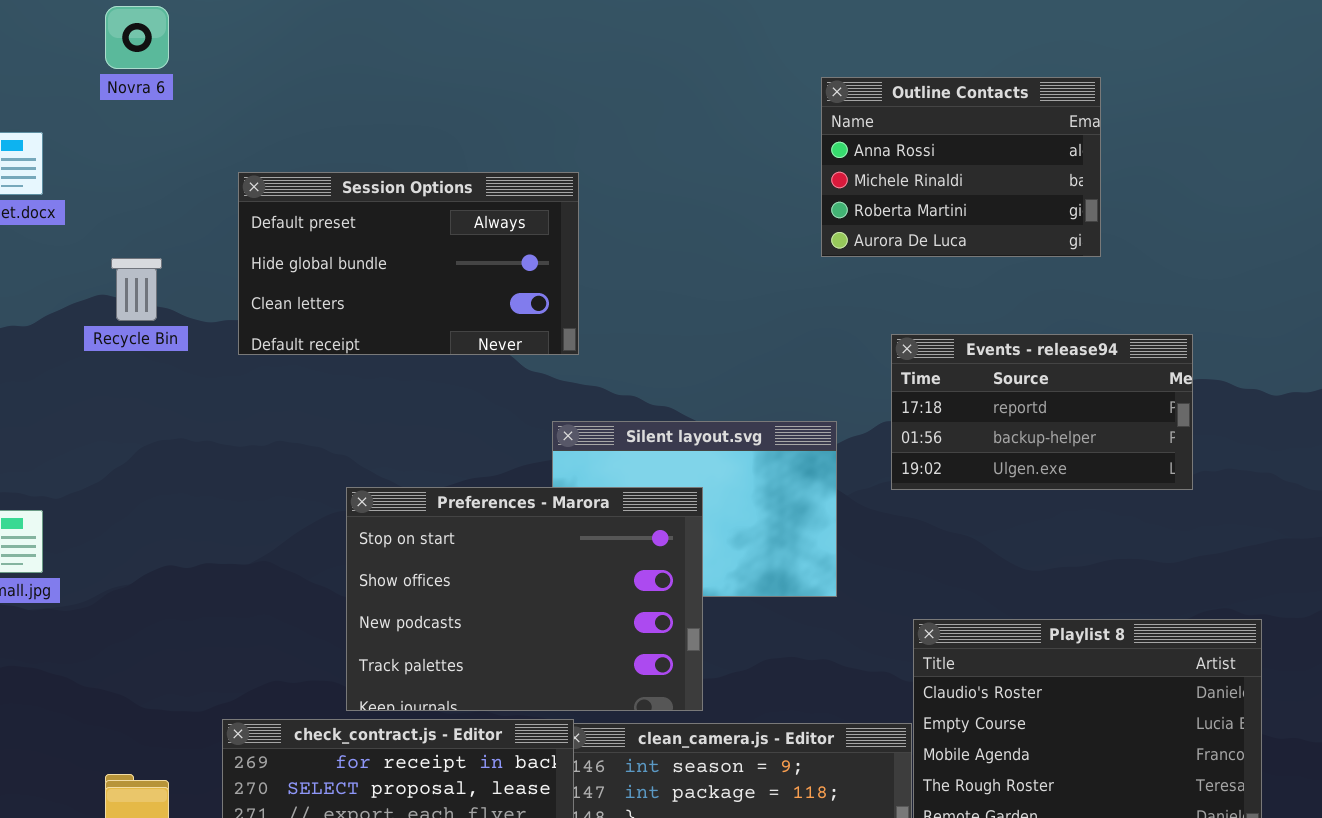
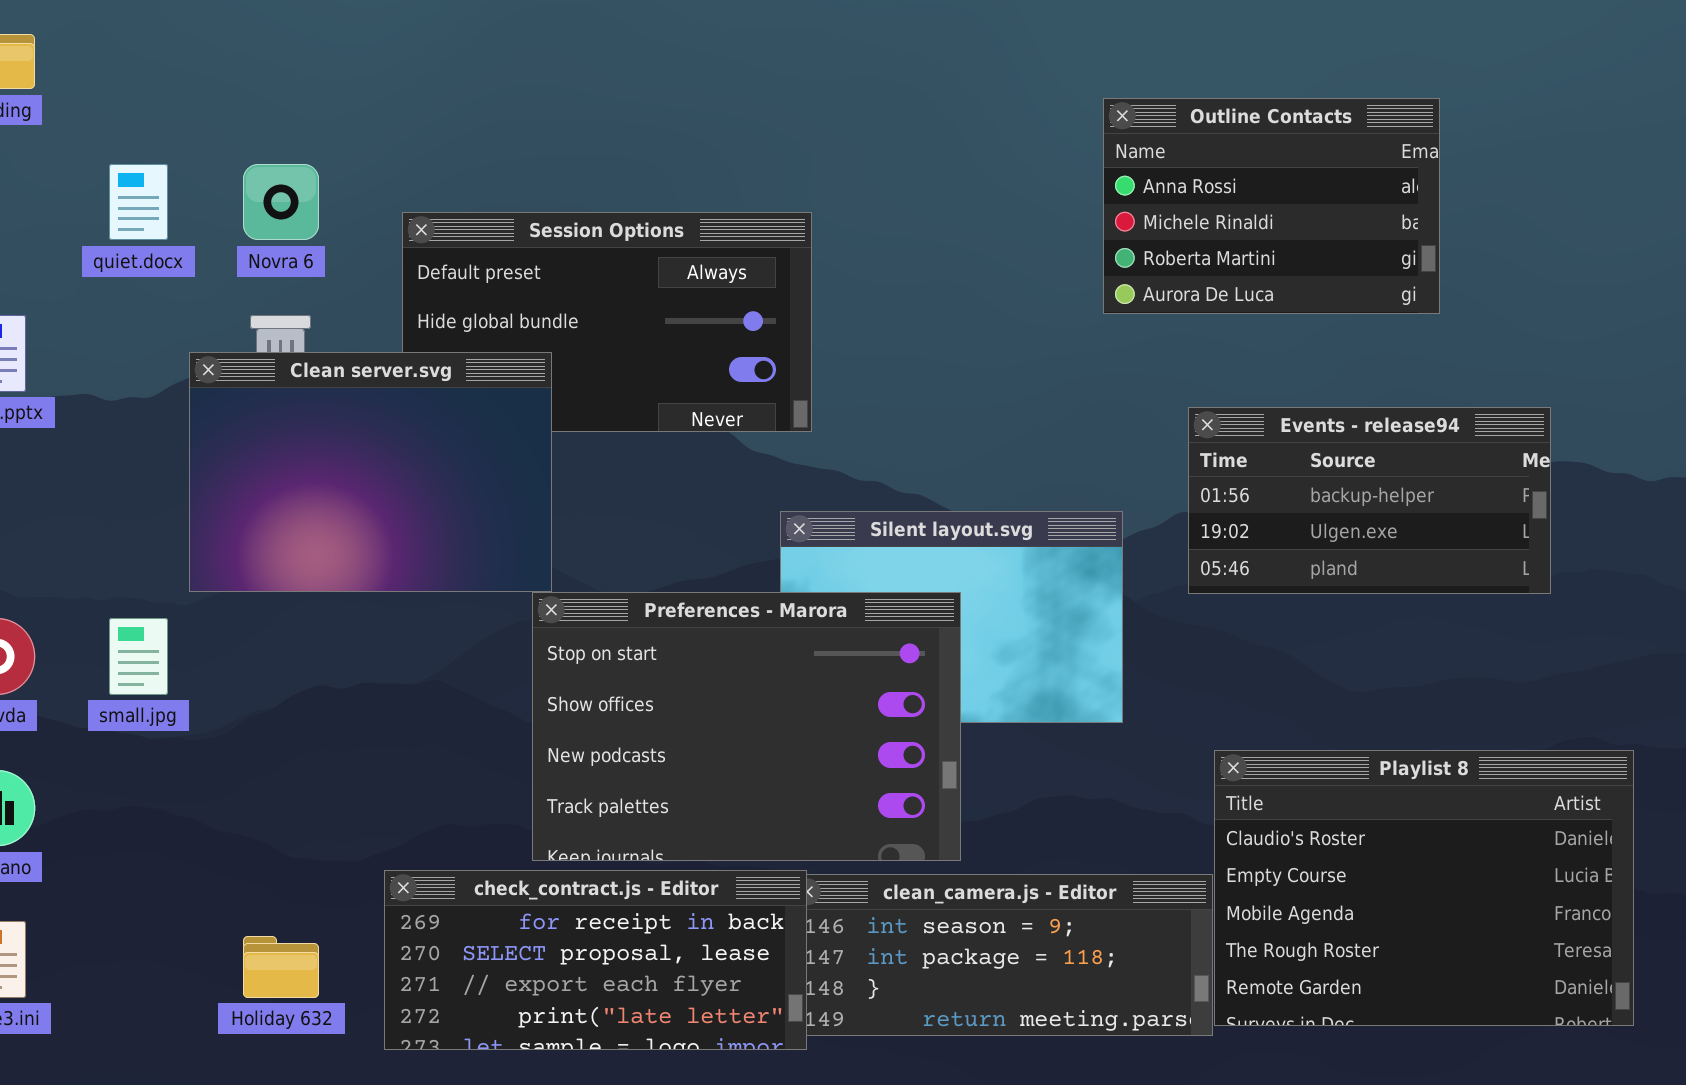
Novra 6: [105,6,169,69] -> [243,164,319,240], moved
Clean server.svg: none -> [189,352,552,592], opened
Events - release94: [891,334,1193,490] -> [1188,407,1551,594], scrolled down 1 row

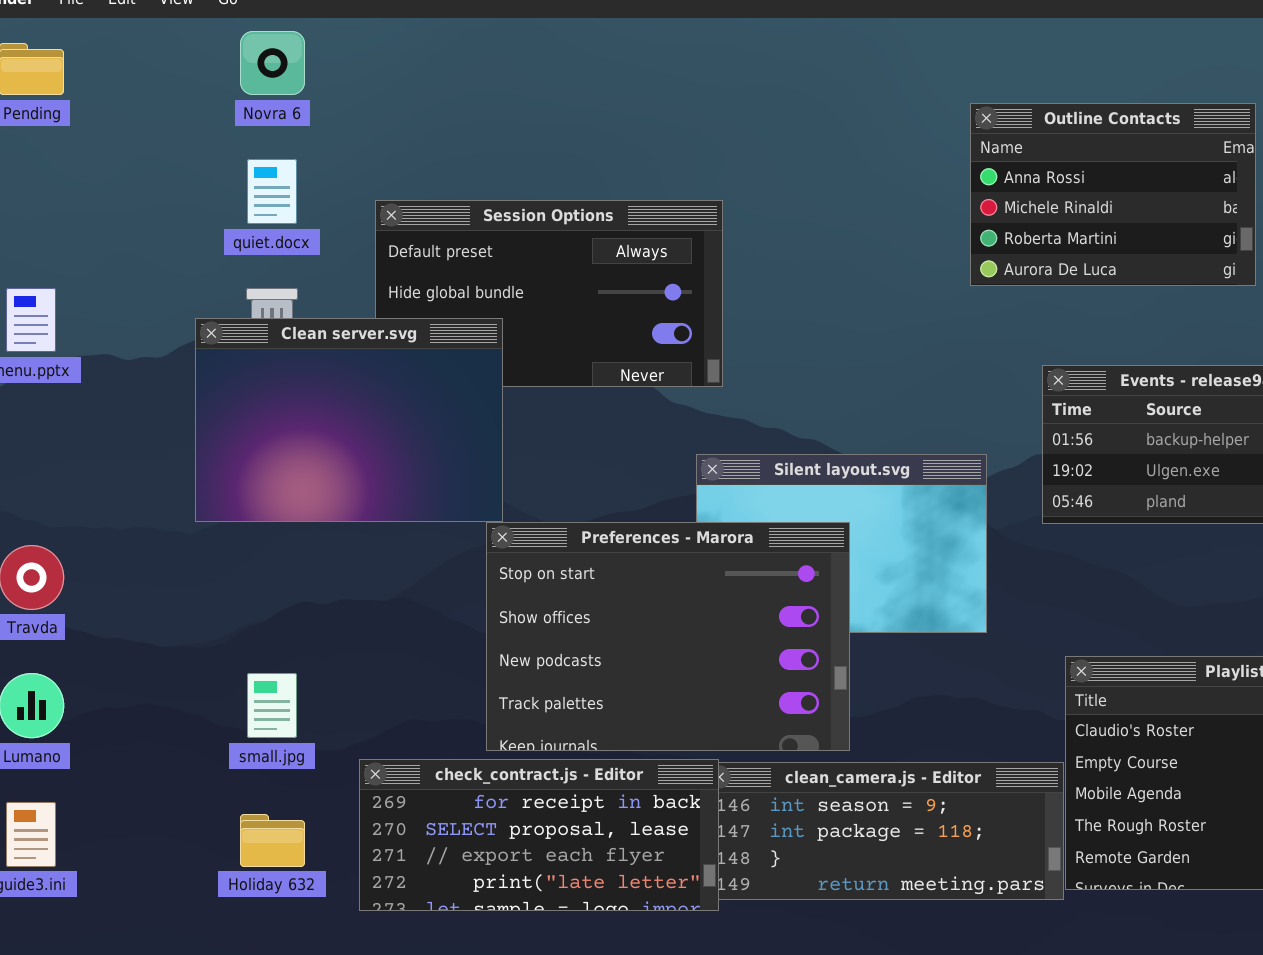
quiet.docx: [109,164,168,240] -> [247,159,297,224], moved
Novra 6: [243,164,319,240] -> [240,31,305,95], moved
small.jpg: [109,618,168,695] -> [247,673,297,738], moved

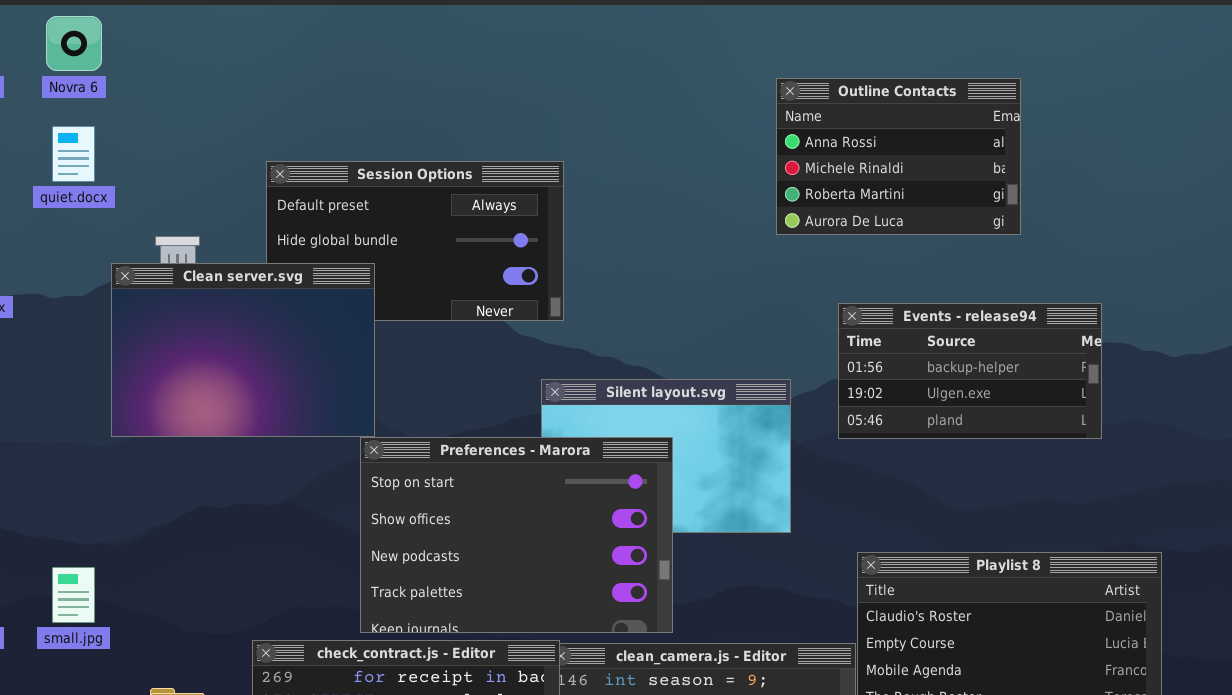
Novra 6: [240,31,305,95] -> [46,16,102,71], moved
quiet.docx: [247,159,297,224] -> [52,126,95,182], moved
small.jpg: [247,673,297,738] -> [52,567,95,623], moved

